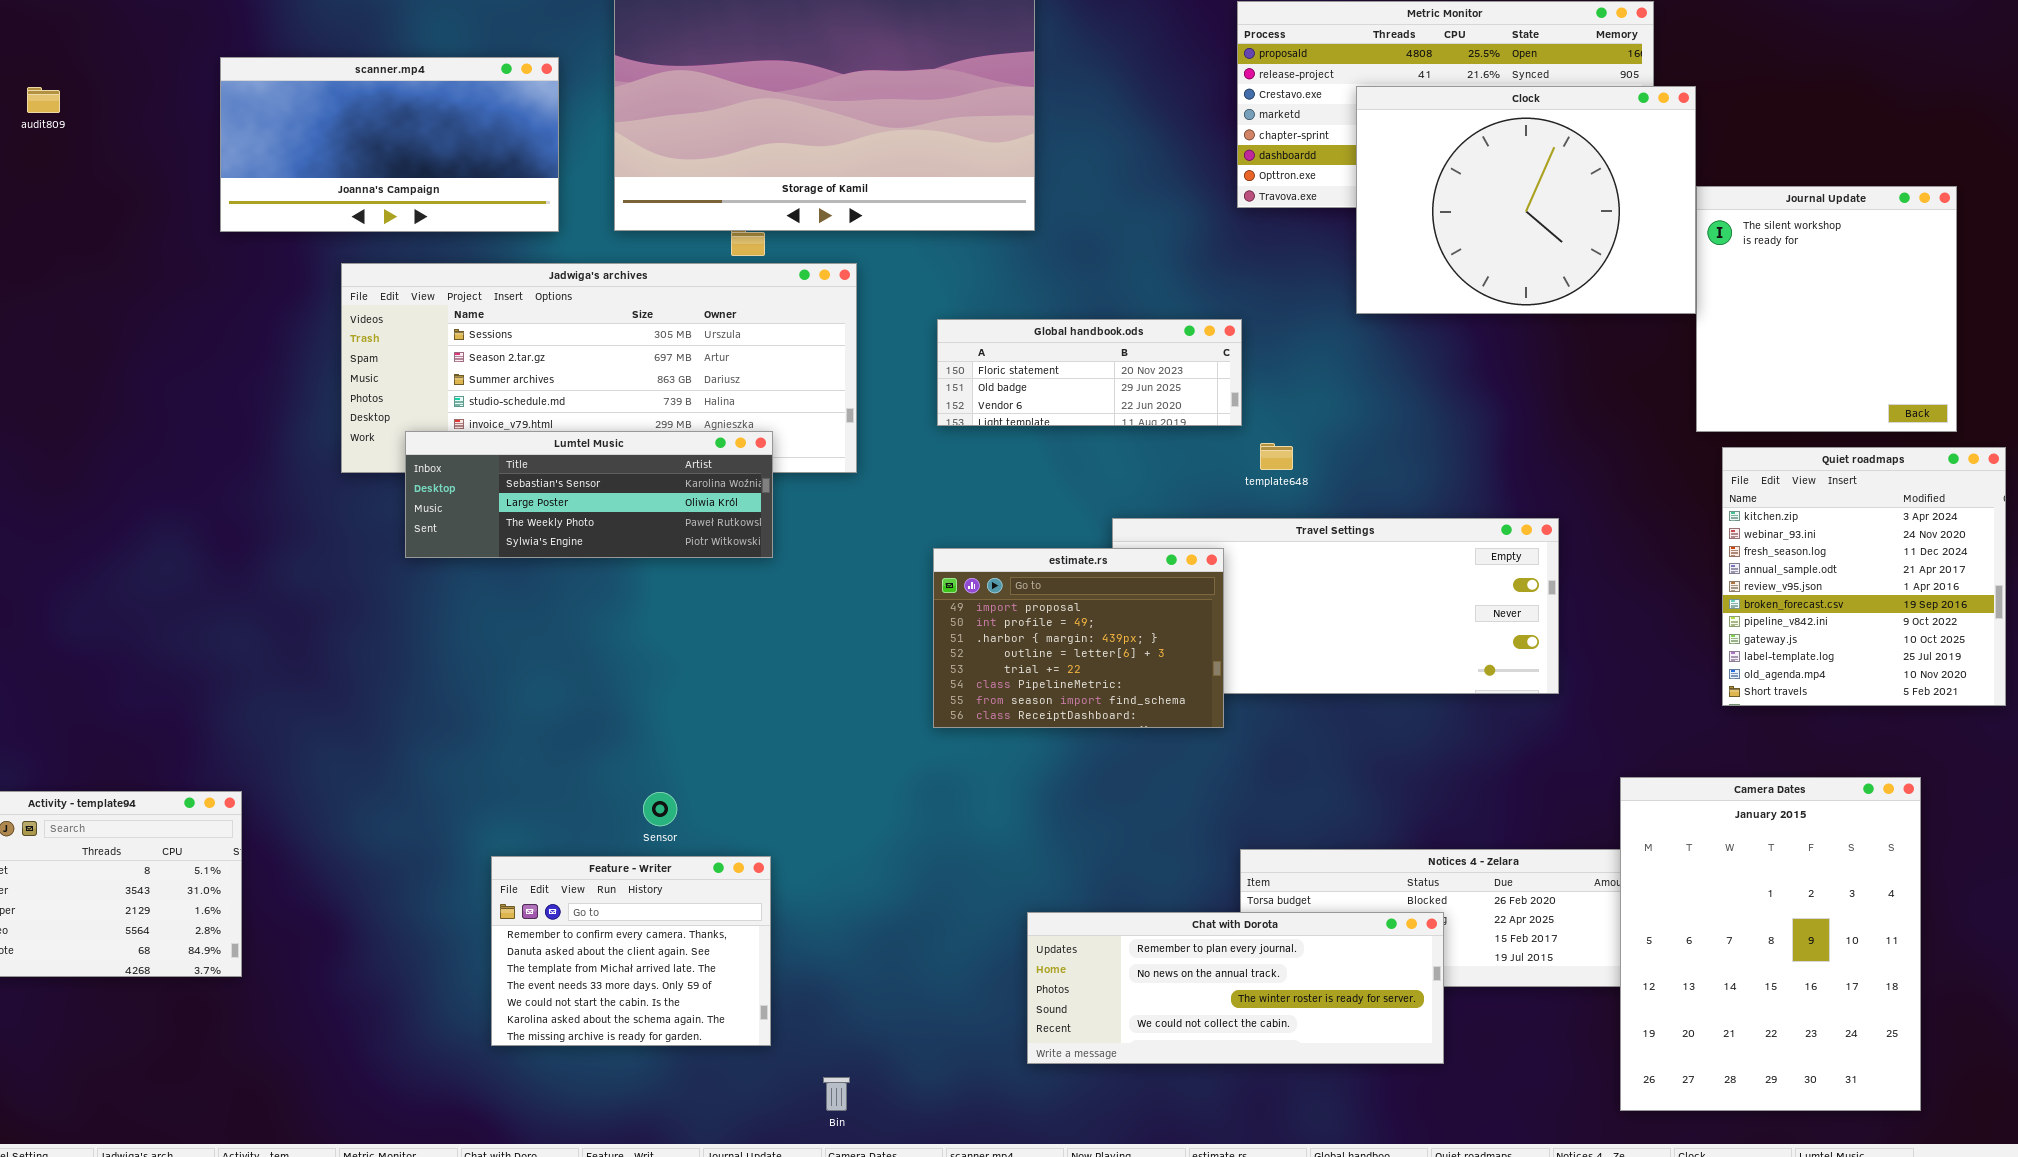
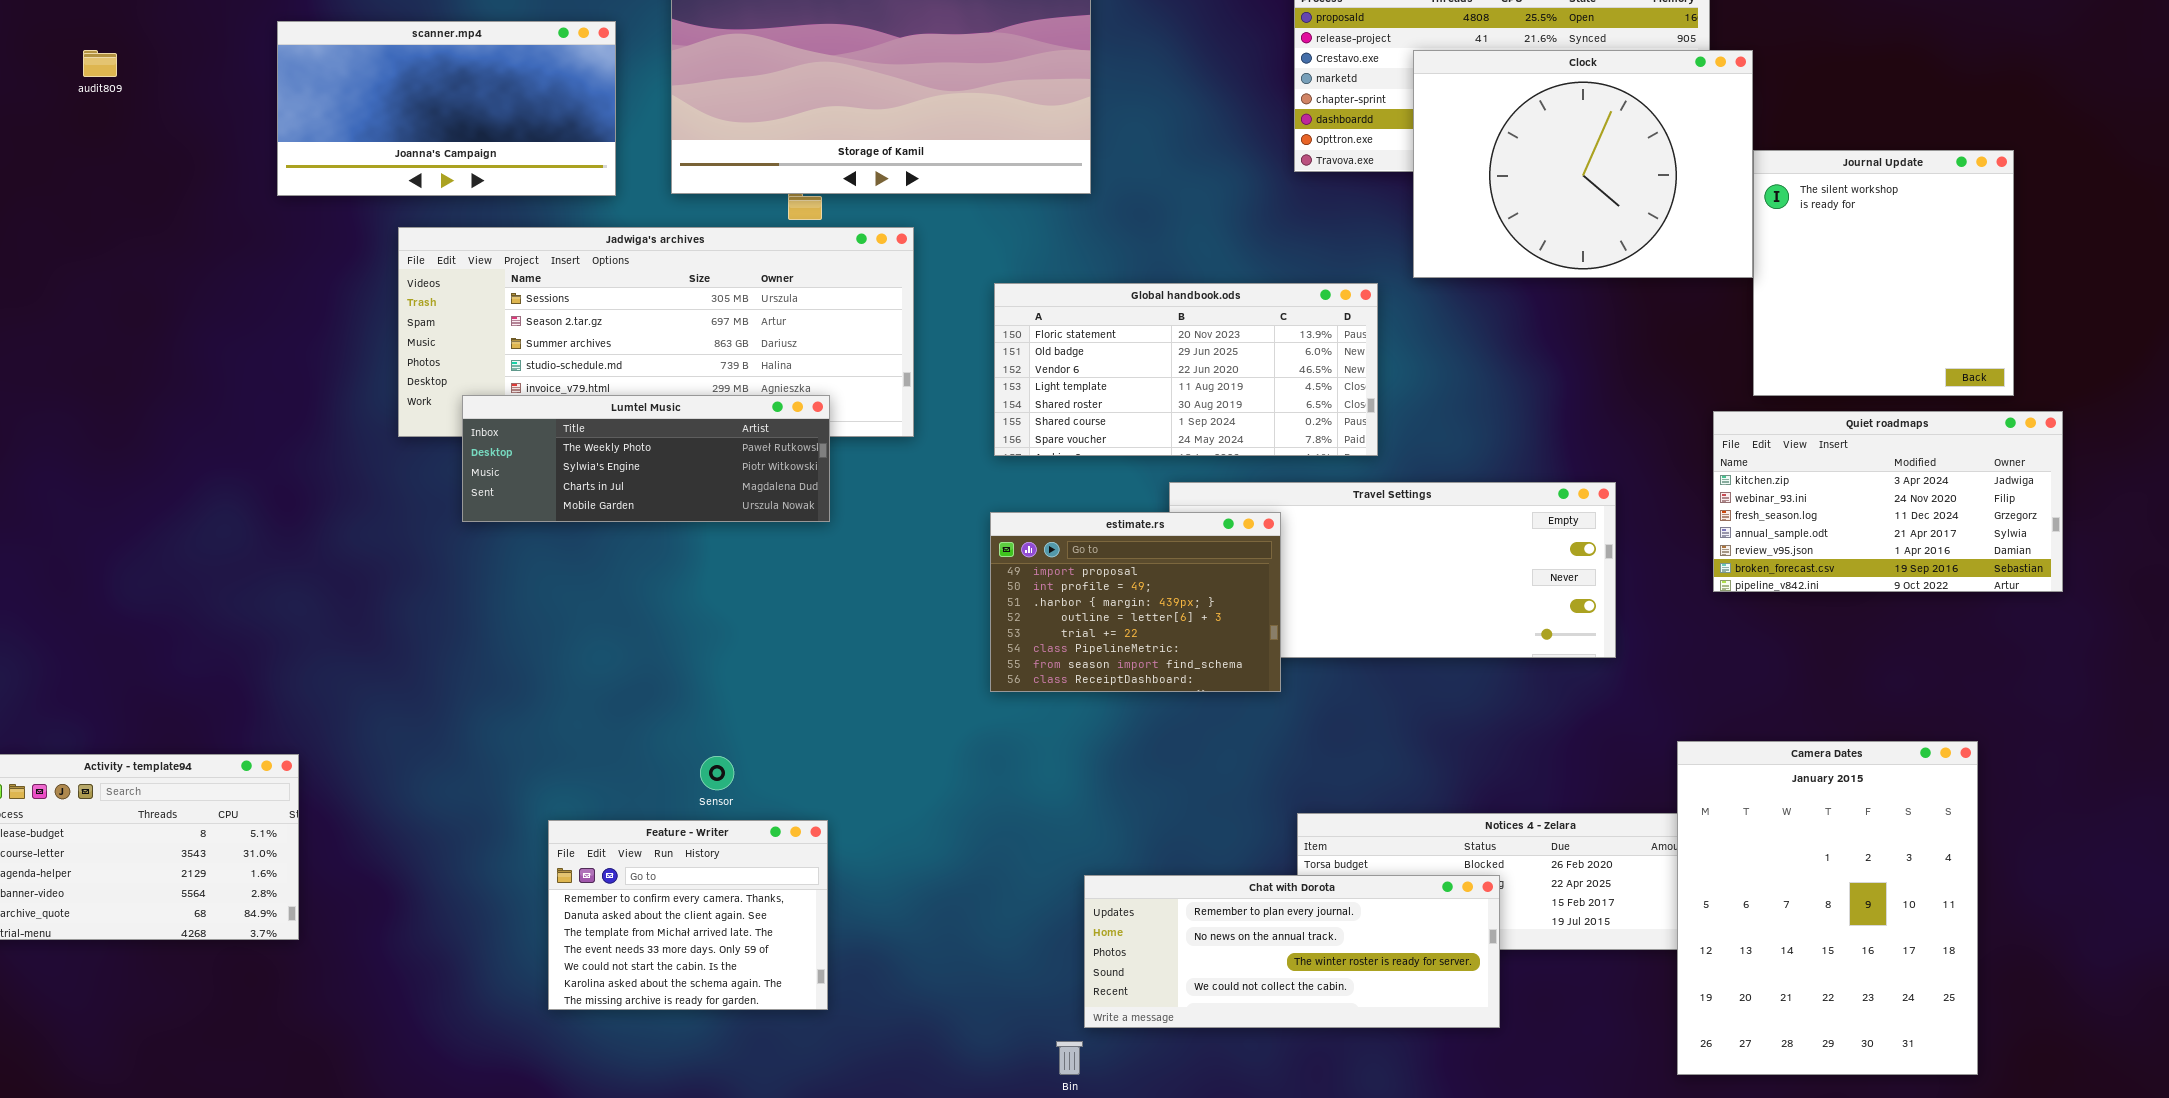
Global handbook.ods: [937,319,1242,426] -> [994,283,1378,456], resized
Lumtel Music: [405,431,773,558] -> [462,395,830,522], scrolled down 2 rows
Quiet roadmaps: [1722,447,2006,706] -> [1713,411,2063,592], resized
Bin: [823,1077,850,1111] -> [1056,1041,1083,1075], moved

